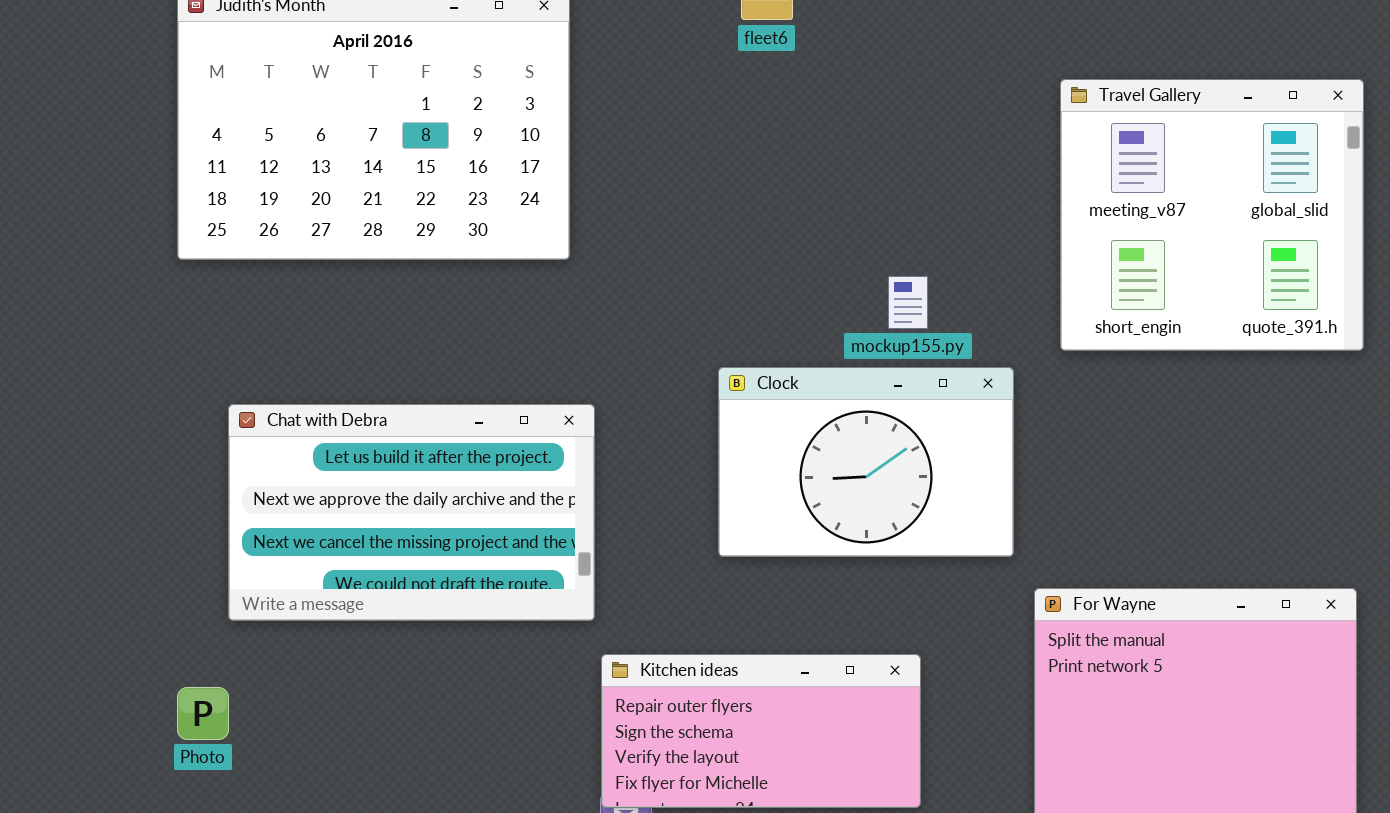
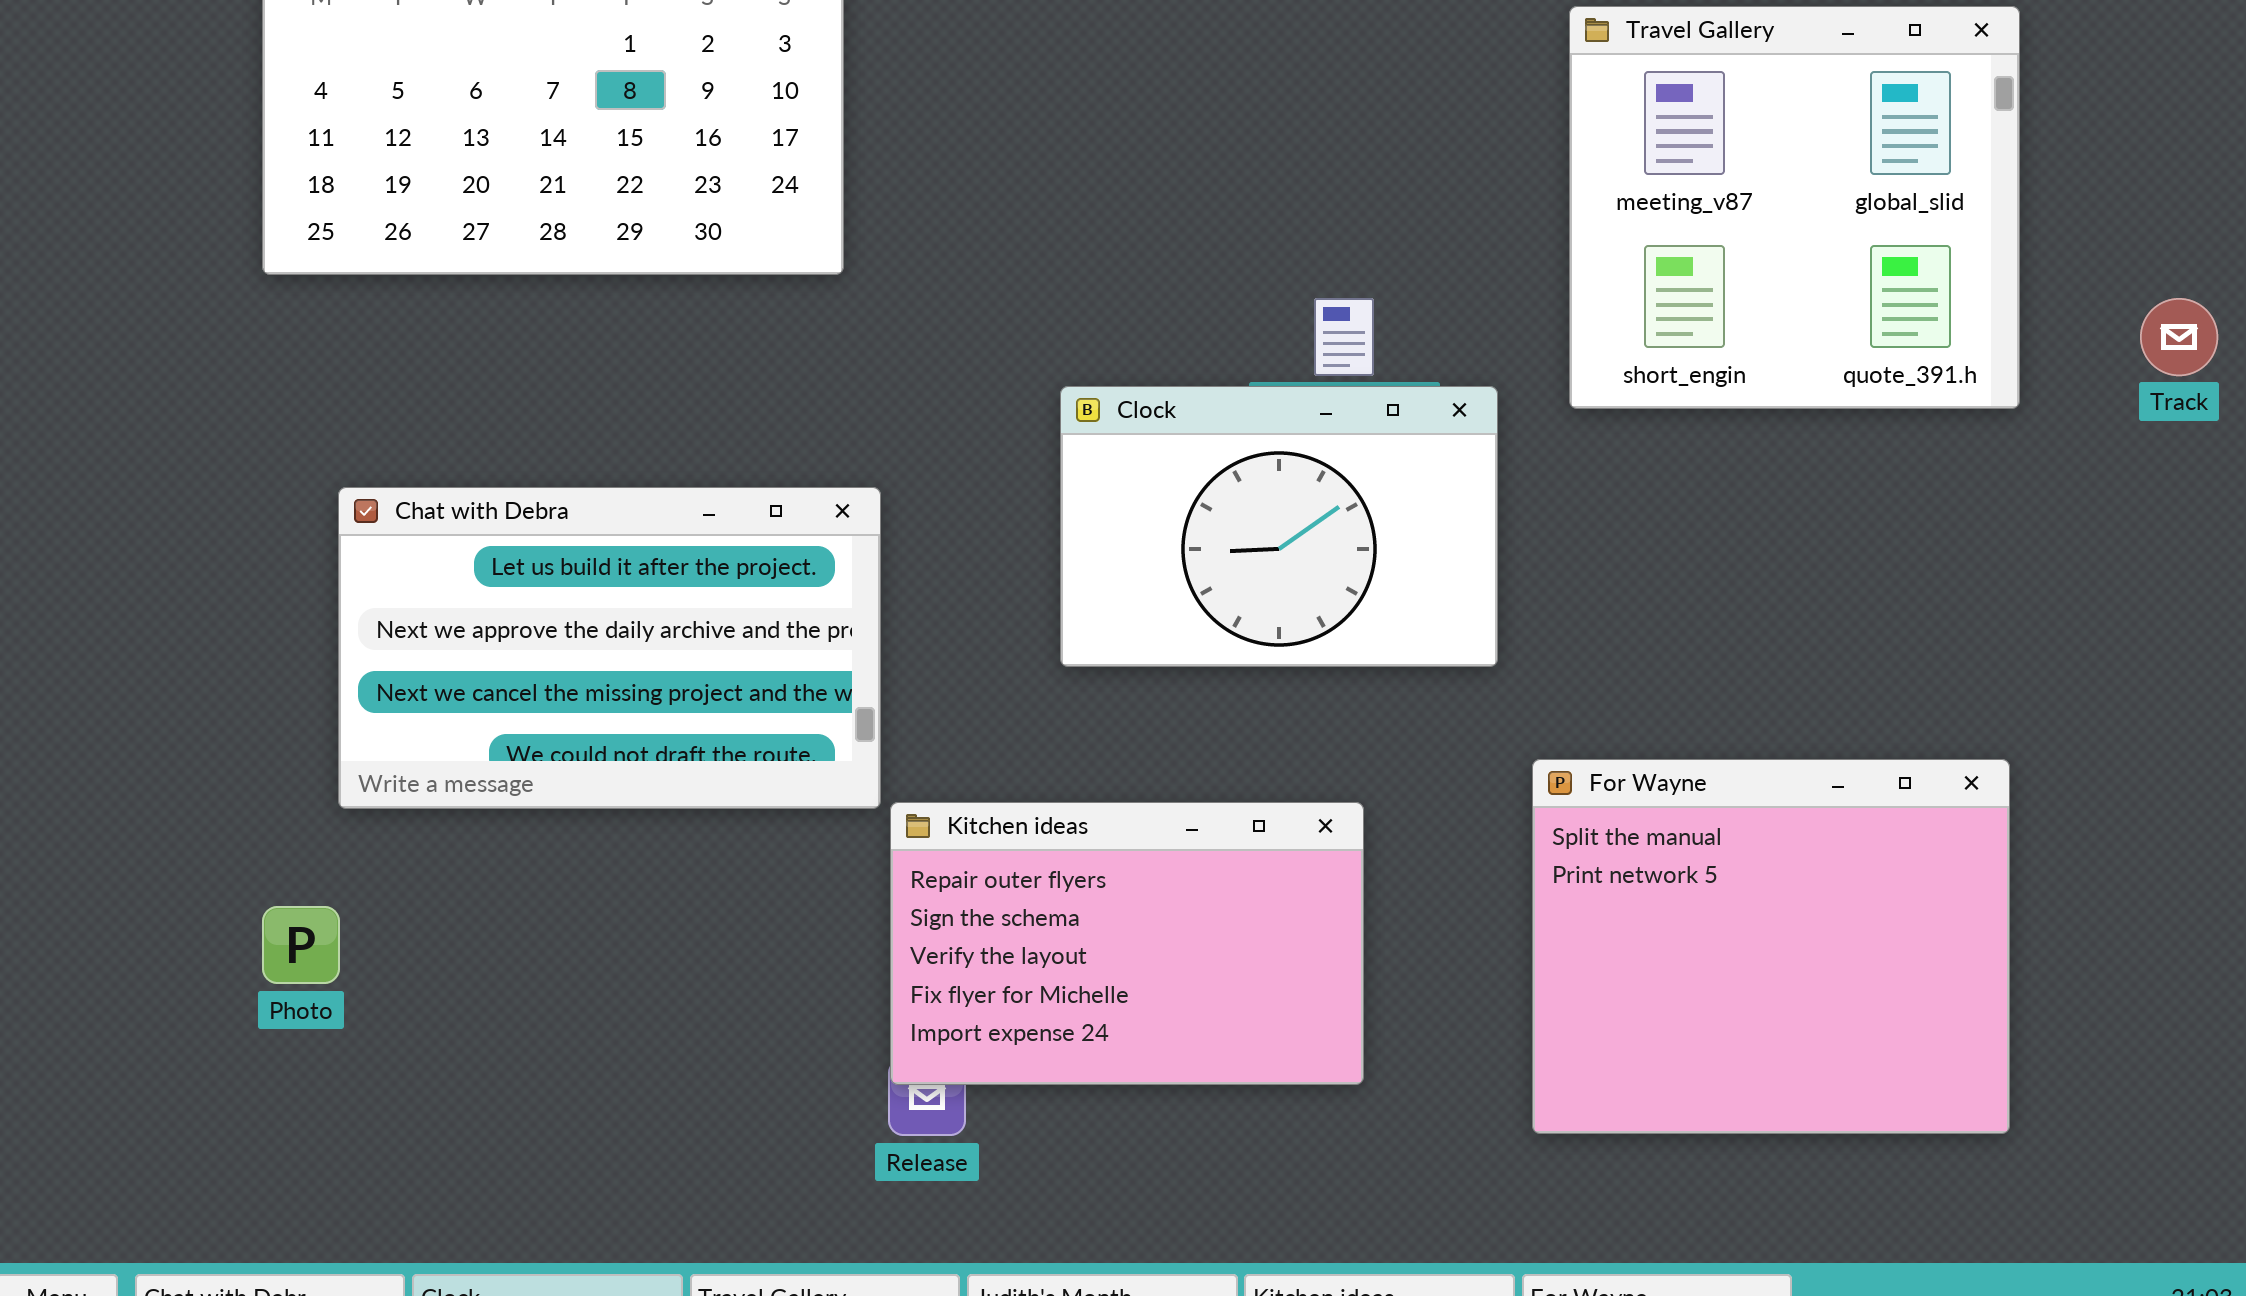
Clock: [718,367,1014,557] -> [1060,386,1498,667], moved
Kitchen ideas: [601,654,921,808] -> [890,802,1364,1085], resized

